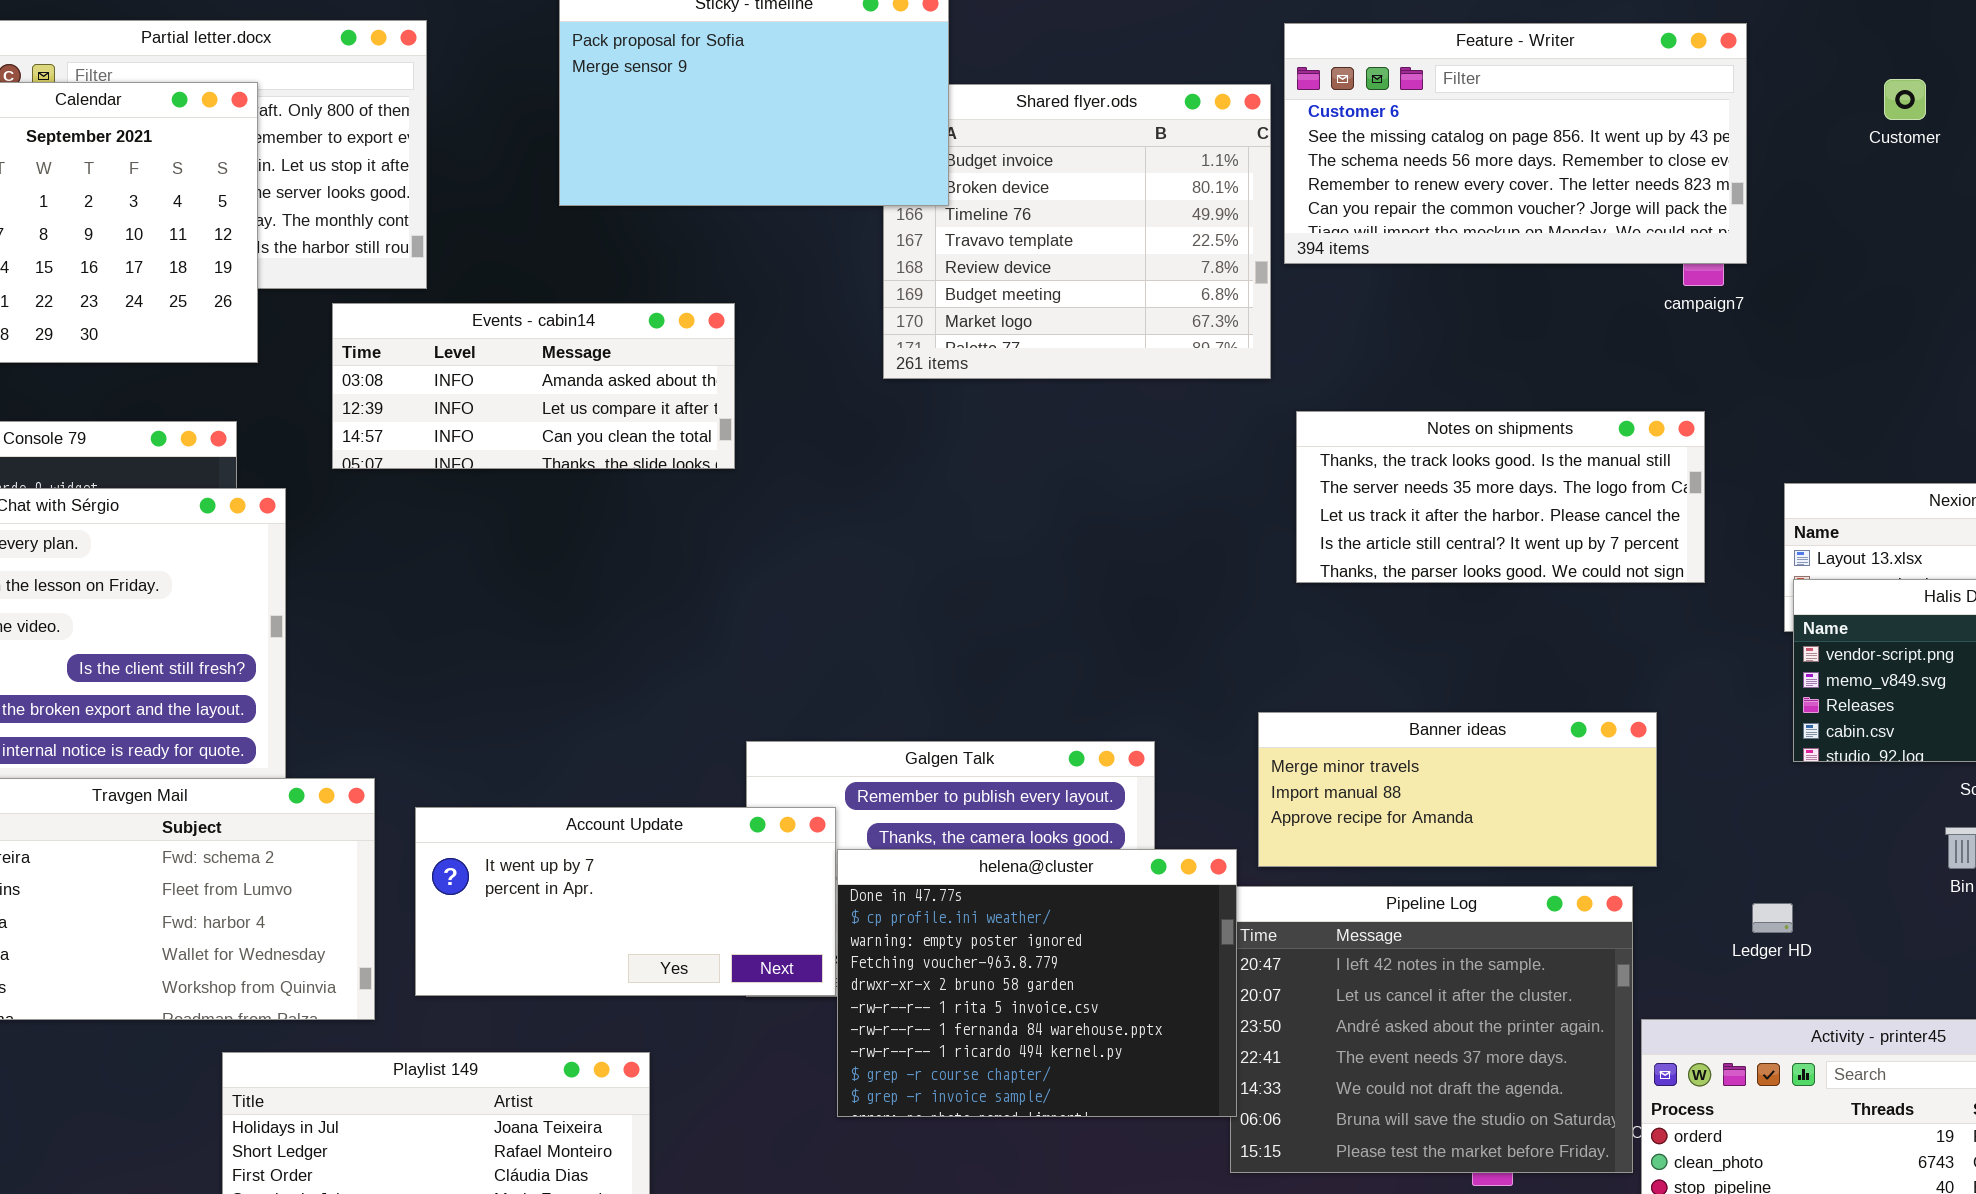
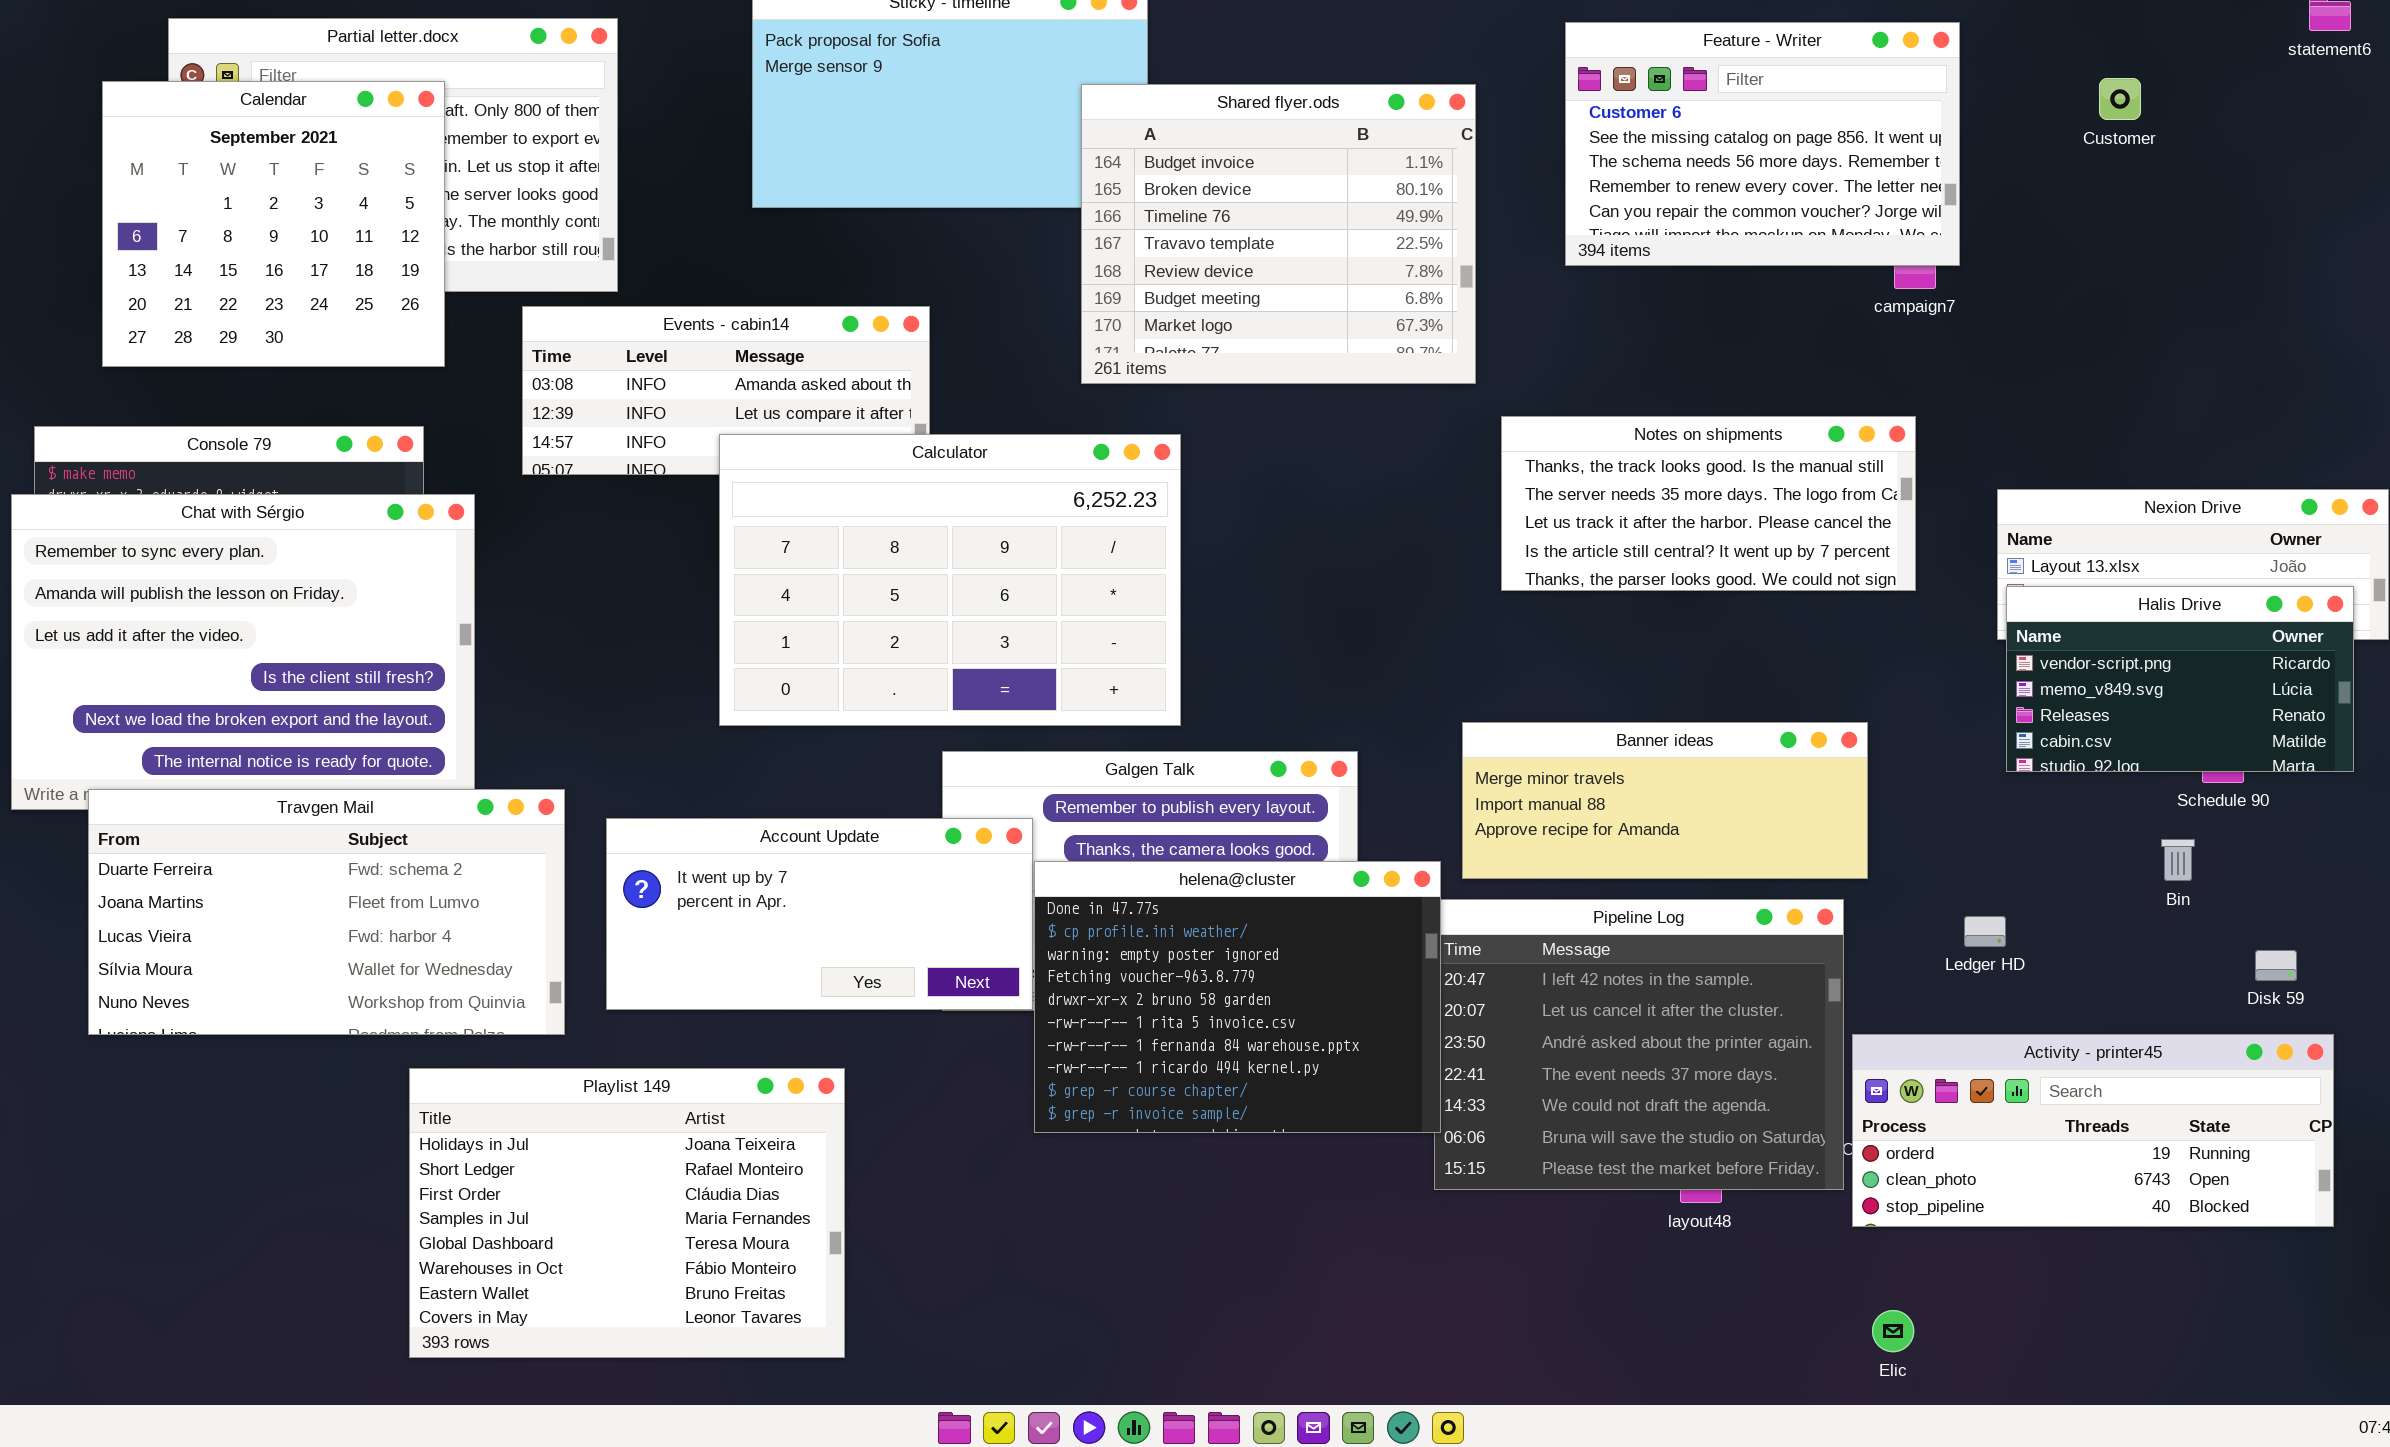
Feature - Writer: [1284,23,1747,264] -> [1565,22,1960,266], resized
Shared flyer.ods: [883,84,1271,379] -> [1081,84,1476,384], raised
Calculator: none -> [719,434,1181,726], opened

